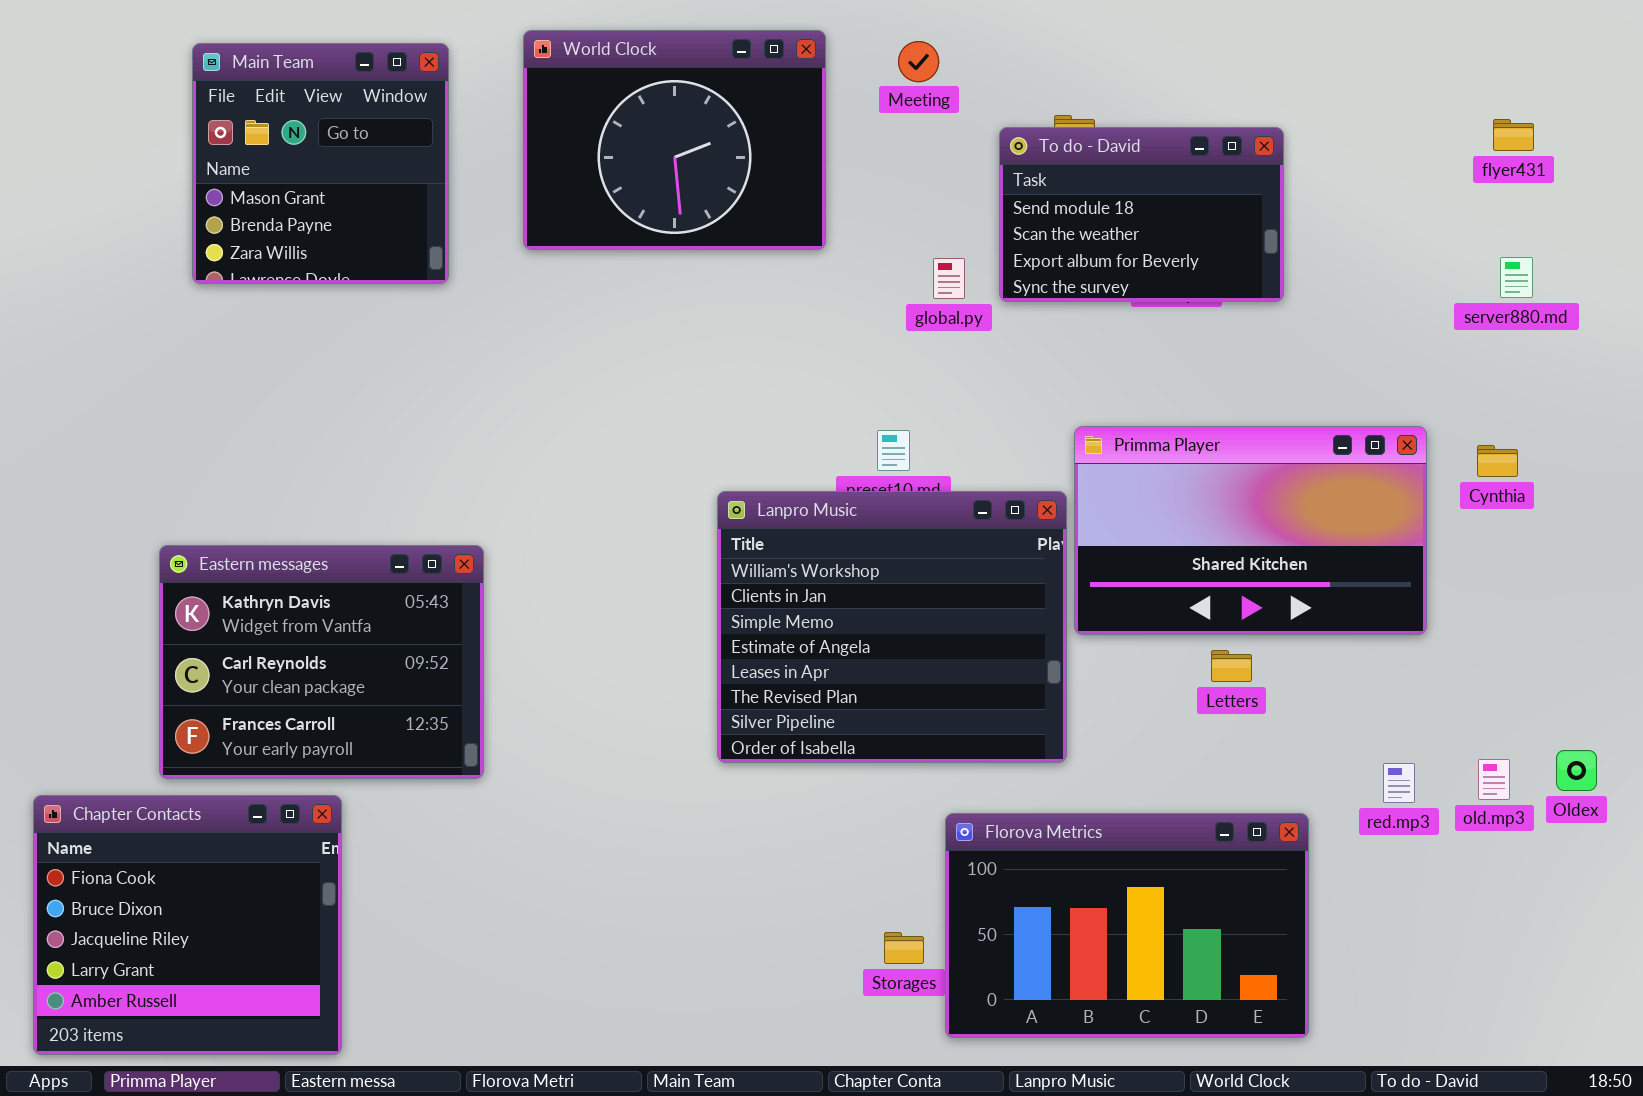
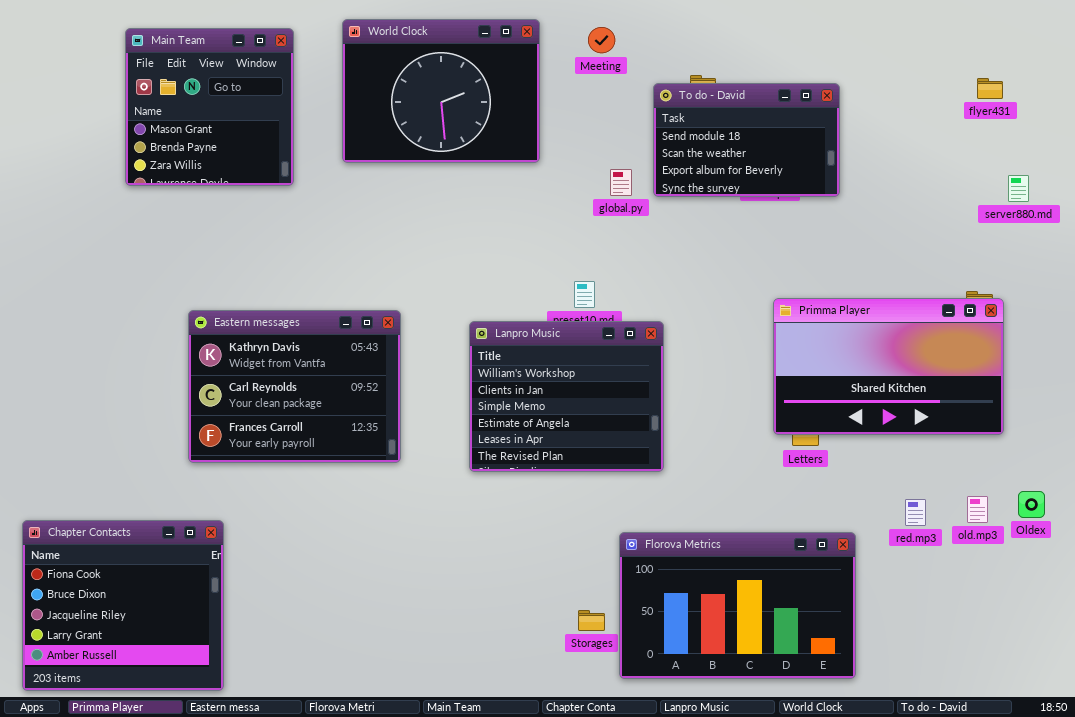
server880.md: [1500,257,1533,298] -> [1008,175,1029,202], moved
Primma Player: [1074,426,1427,635] -> [773,298,1004,435], moved
Lanpro Music: [717,491,1067,763] -> [469,321,664,472], resized
Eastern messages: [159,545,484,779] -> [188,310,401,463], moved

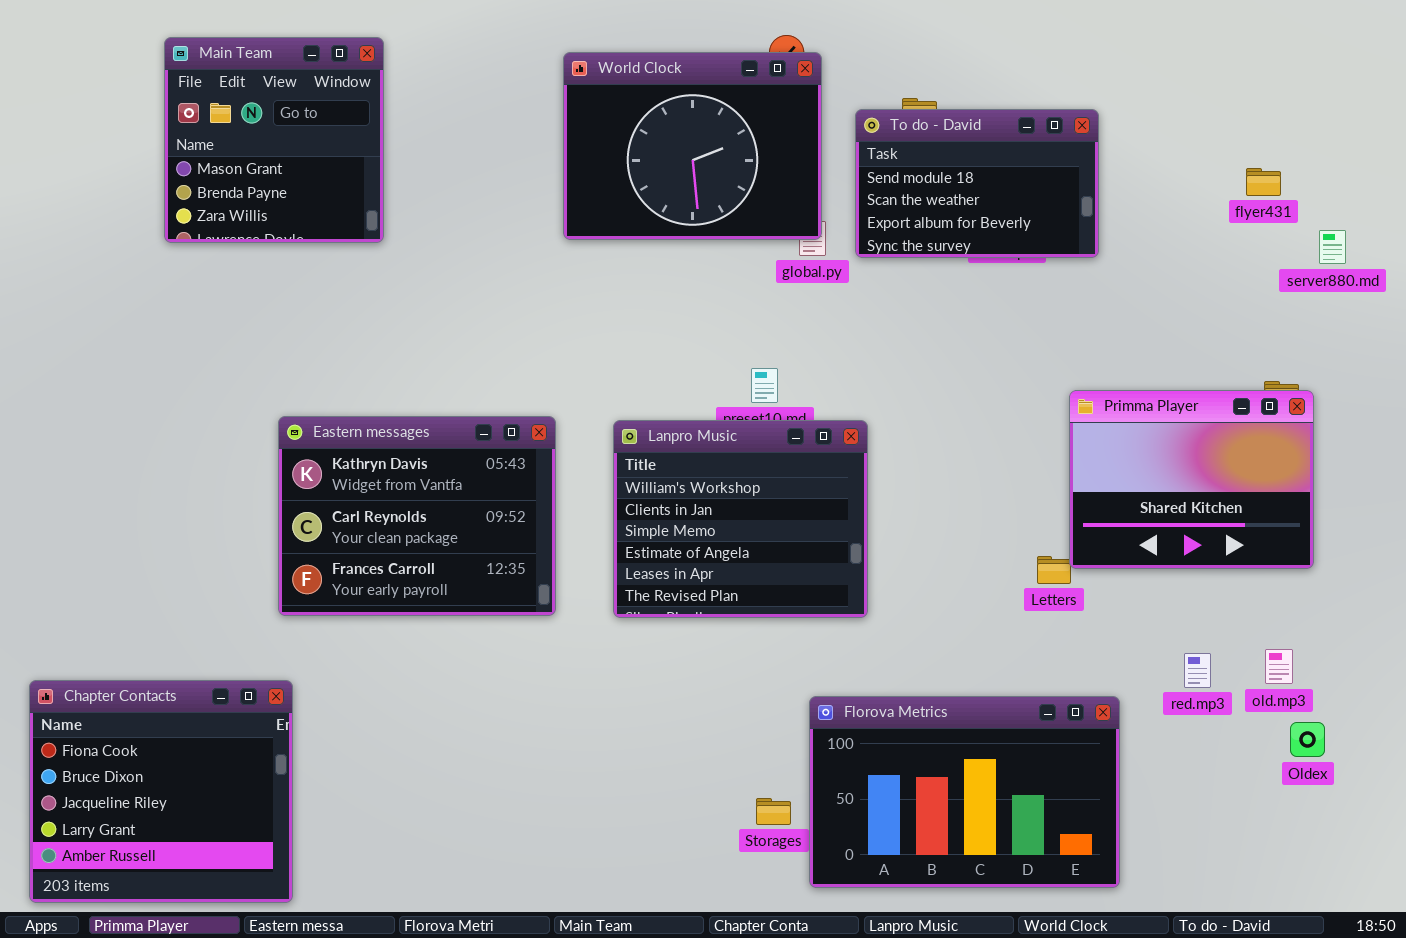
World Clock: [342,19,540,163] -> [563,52,822,240], moved
flyer431: [977,78,1003,99] -> [1246,168,1281,196], moved
Primma Player: [773,298,1004,435] -> [1069,390,1314,569], resized
Eastern messages: [188,310,401,463] -> [278,416,556,616], moved
Oldex: [1018,491,1045,518] -> [1290,722,1325,757], moved

